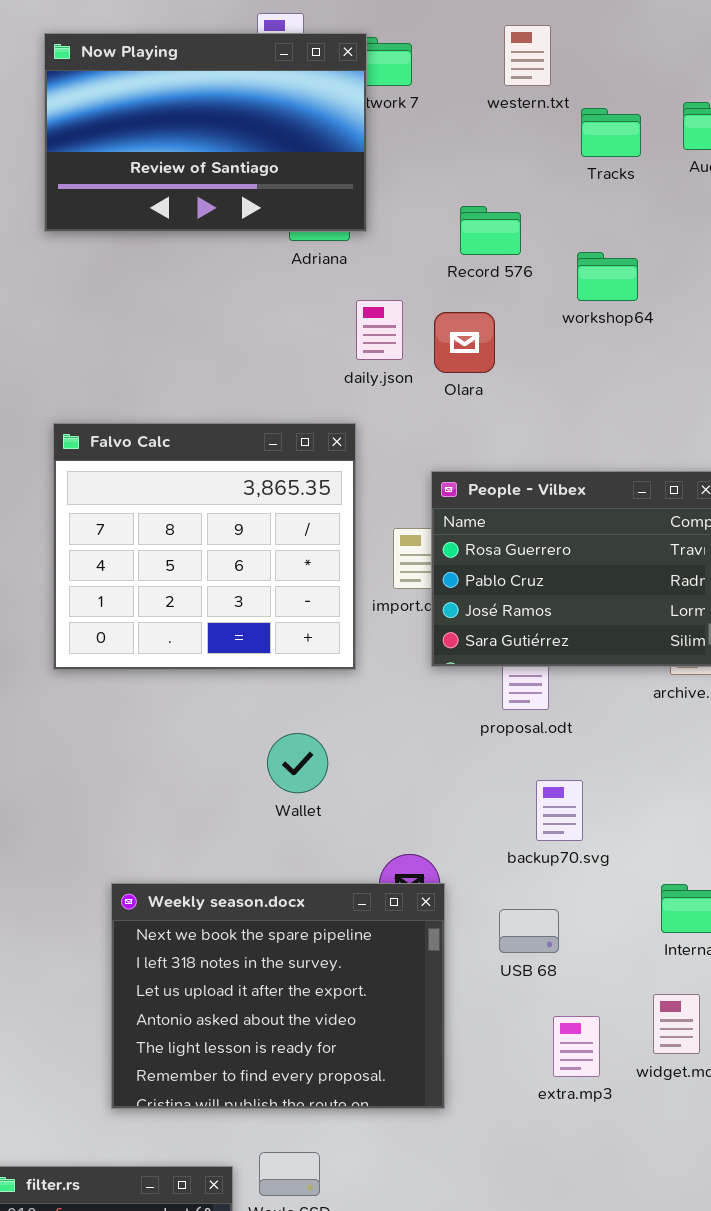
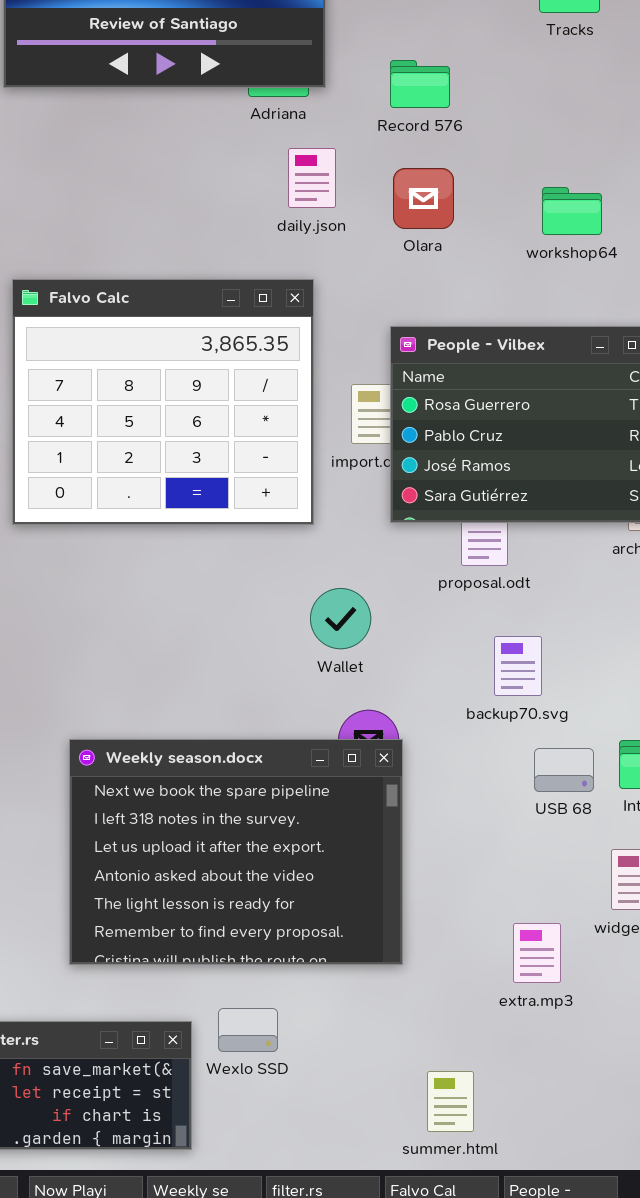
Record 576: [460,206,521,255] -> [390,60,450,108], moved
workshop64: [577,252,638,301] -> [542,187,602,235], moved
daily.json: [356,300,403,360] -> [288,148,336,208], moved
Wallet: [267,733,328,793] -> [310,588,371,649], moved
USB 68: [499,909,559,953] -> [534,748,594,792], moved
extra.mp3: [553,1016,600,1077] -> [513,923,561,983], moved

